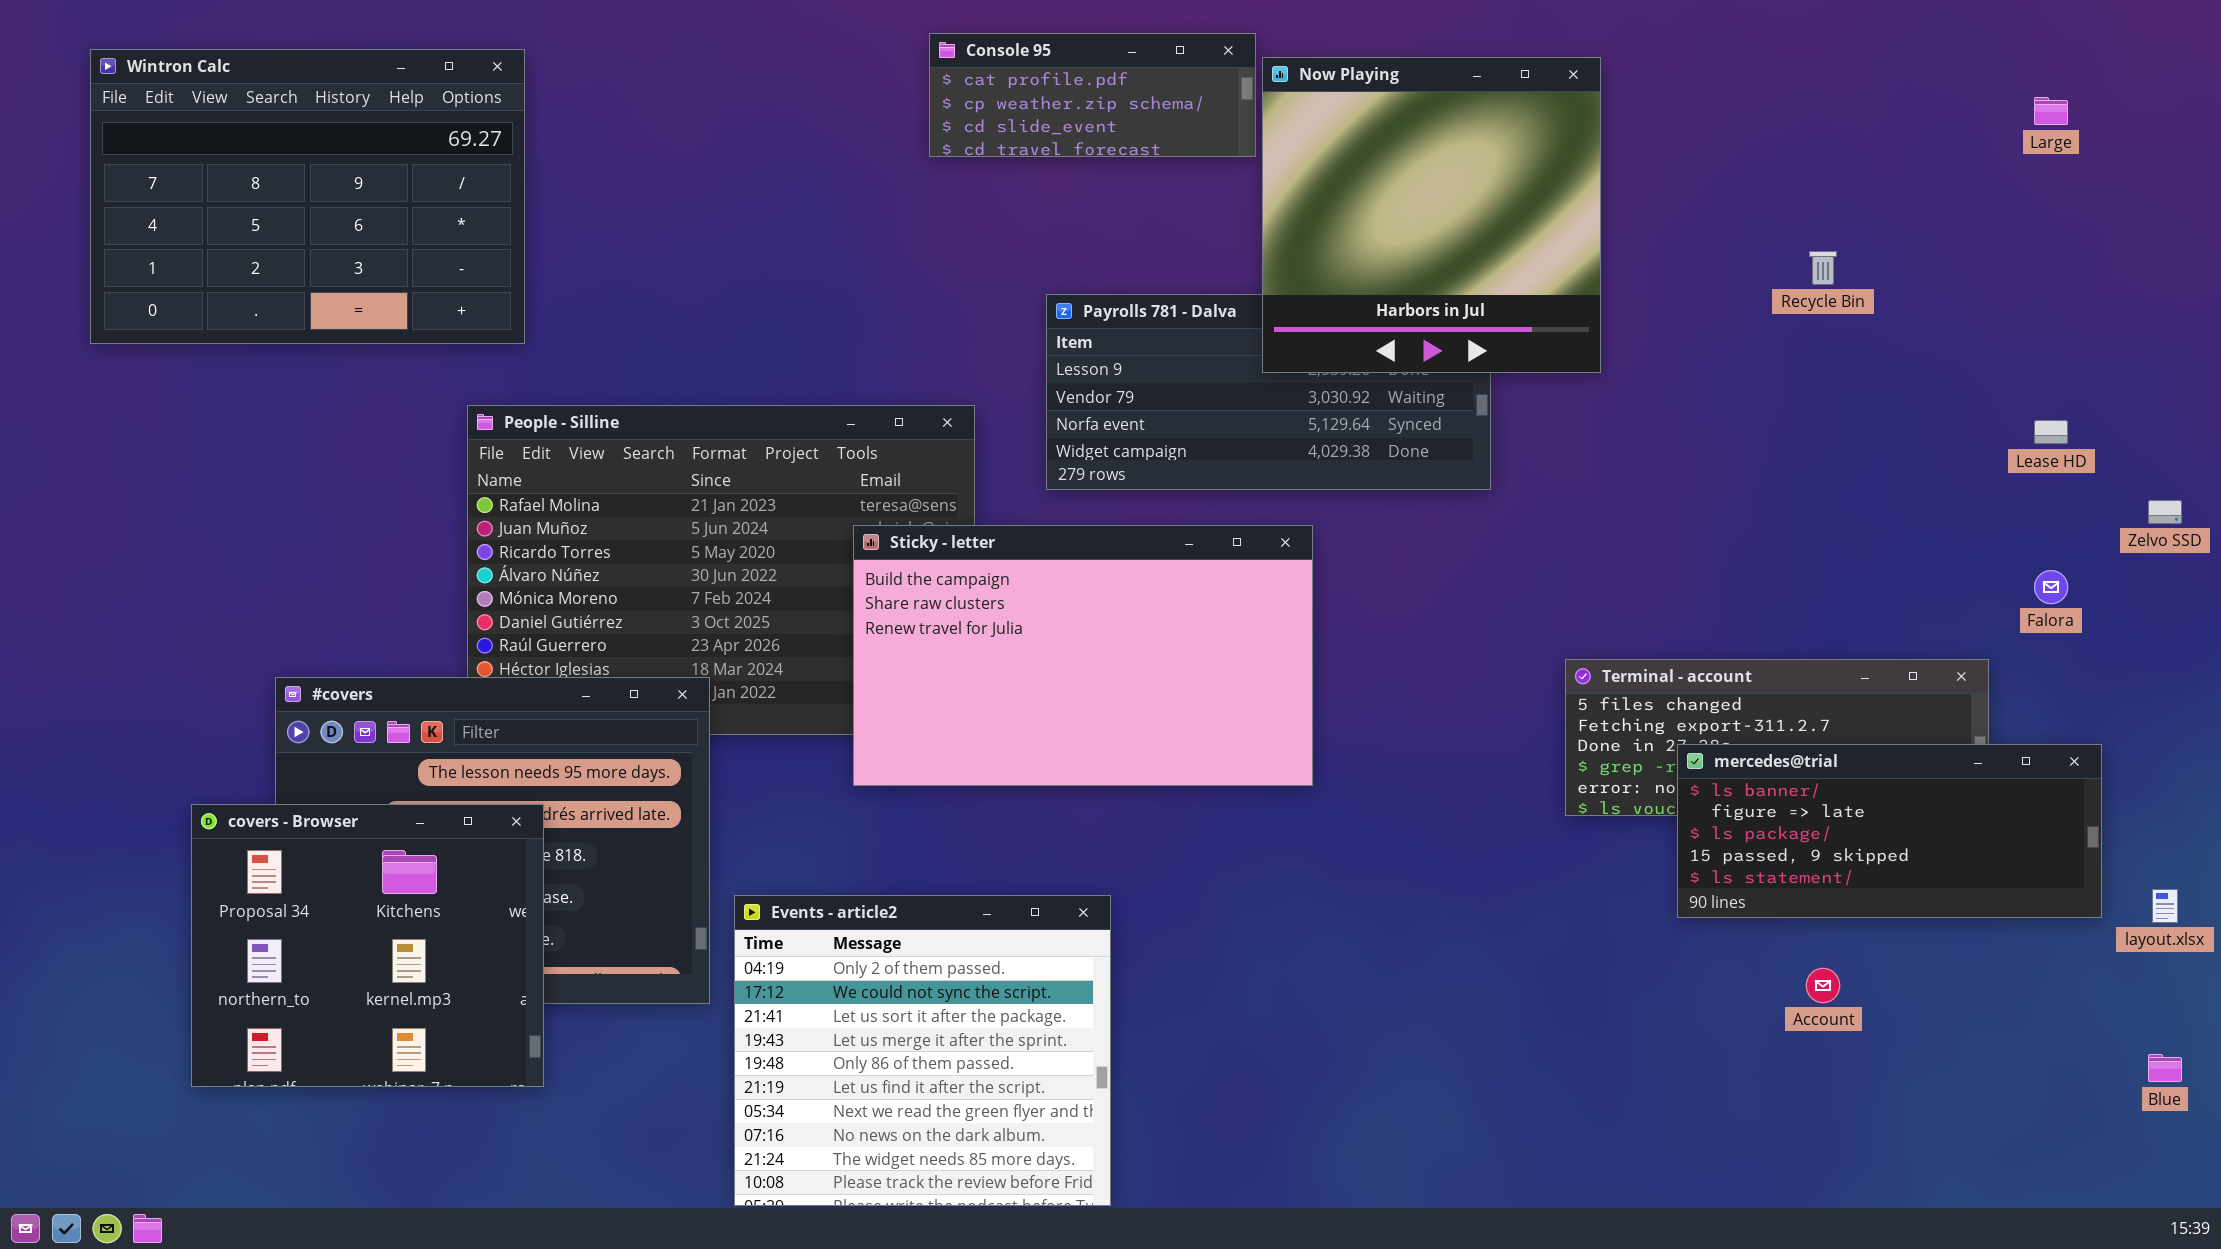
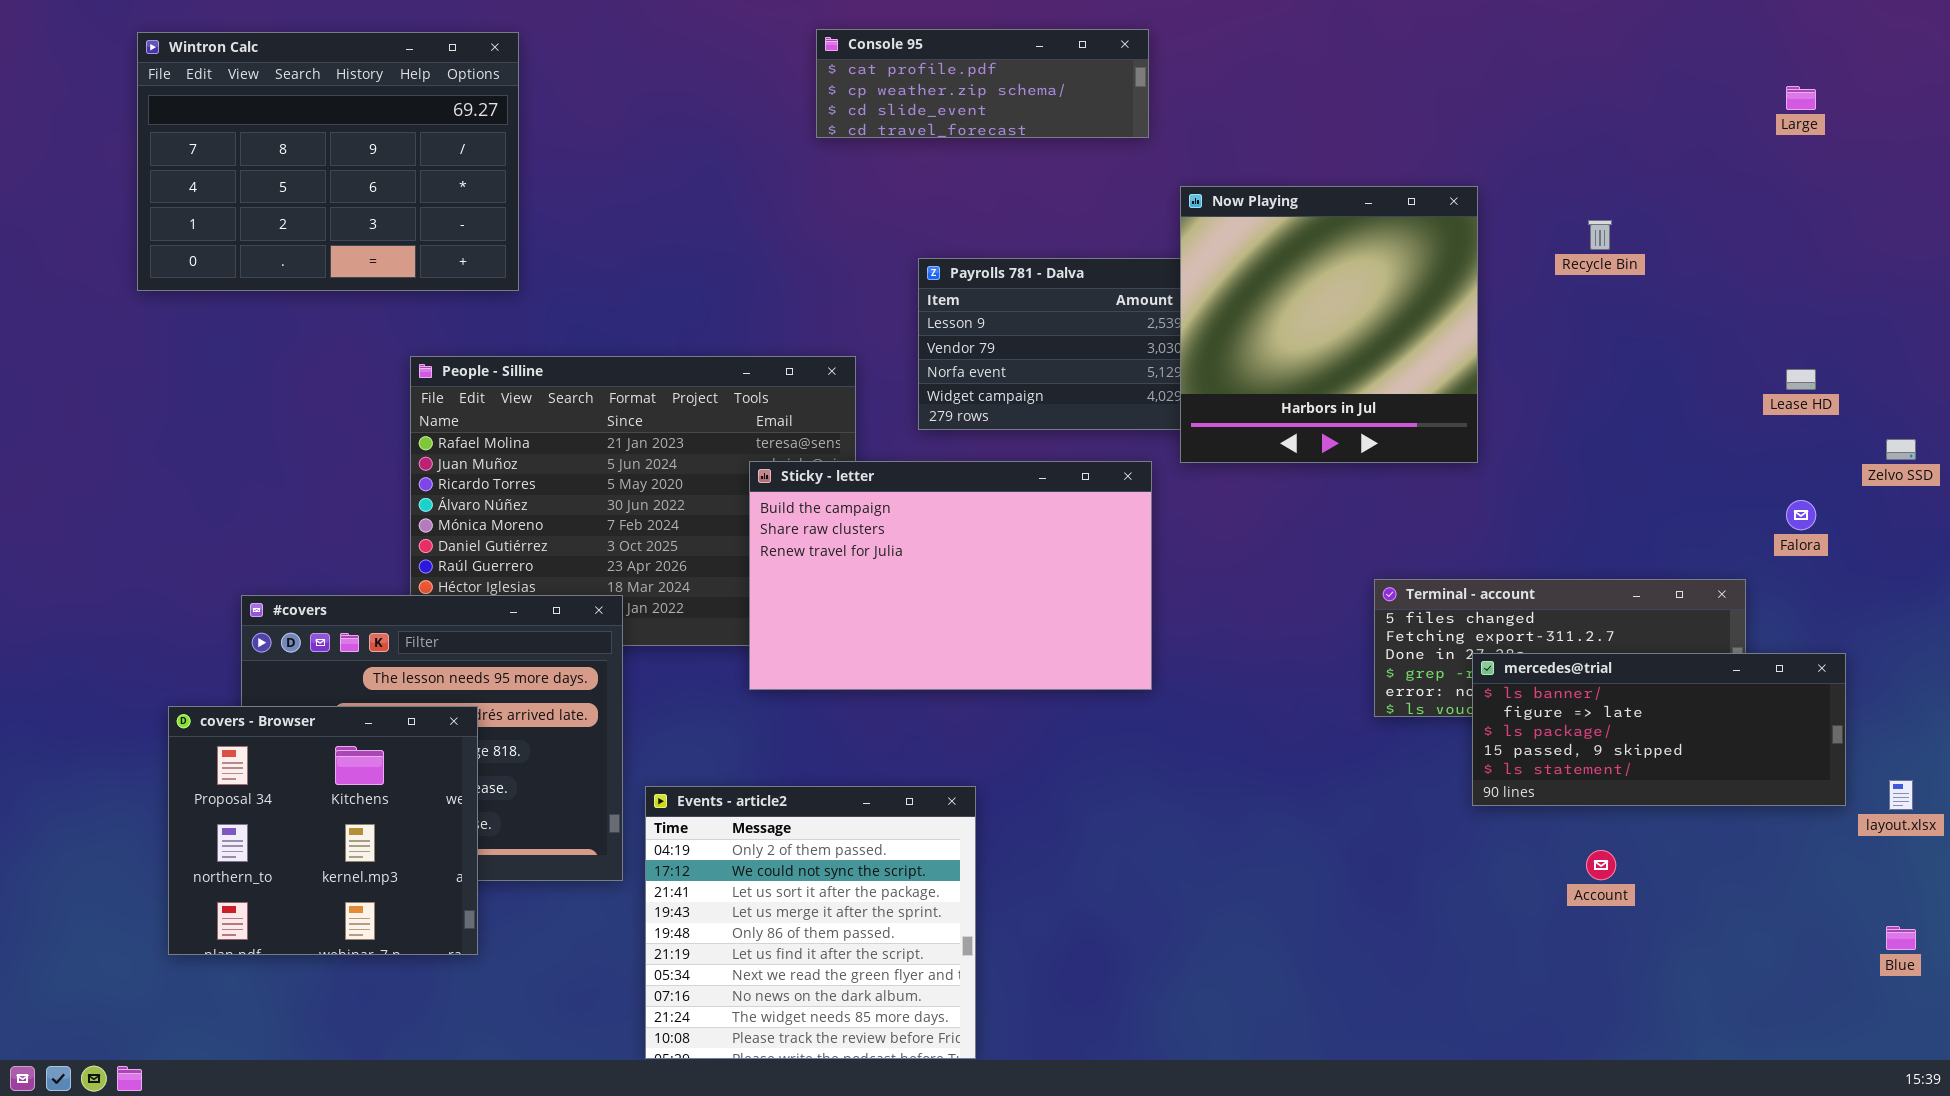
Console 95: [929,33,1256,157] -> [816,29,1149,138], resized
Wintron Calc: [90,49,525,344] -> [137,32,519,291], moved
Now Playing: [1262,57,1601,373] -> [1180,186,1478,463], moved

